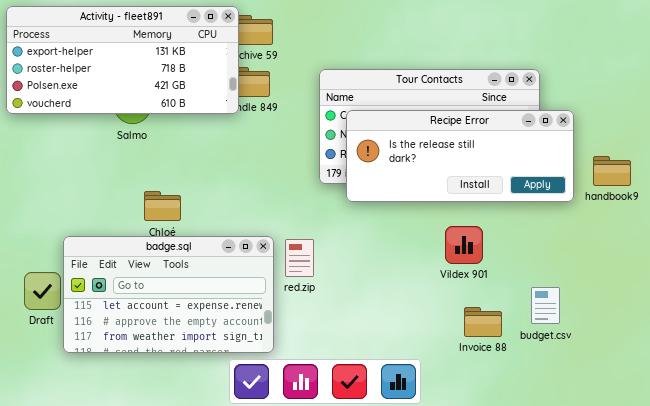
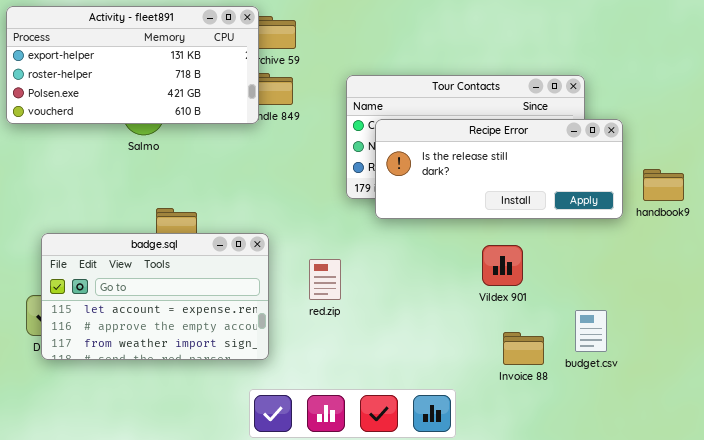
badge.sql: [63,236,274,353] -> [41,233,269,360], moved

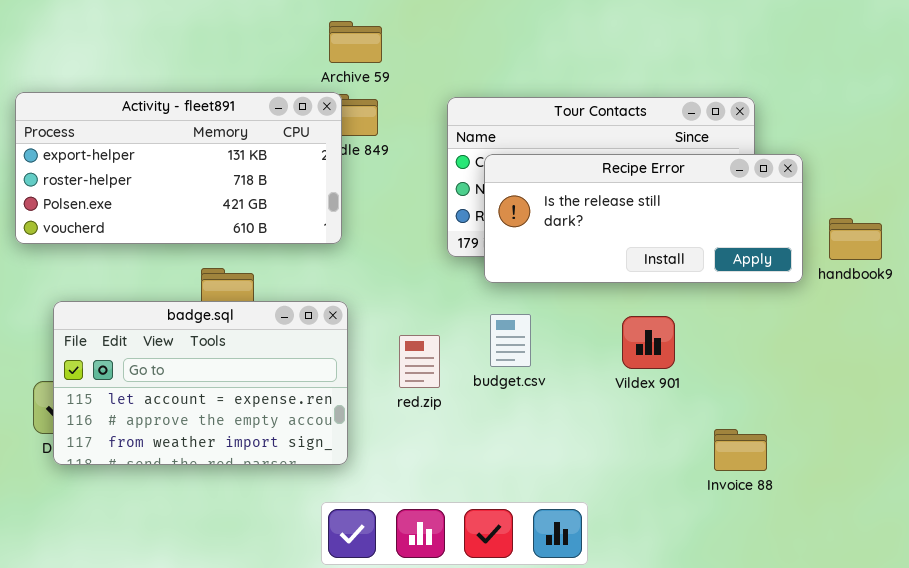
Activity - fleet891: [6,6,259,124] -> [15,92,342,244], moved
budget.csv: [575,310,607,352] -> [490,314,531,367], moved
Invoice 88: [503,332,544,365] -> [714,429,767,471], moved

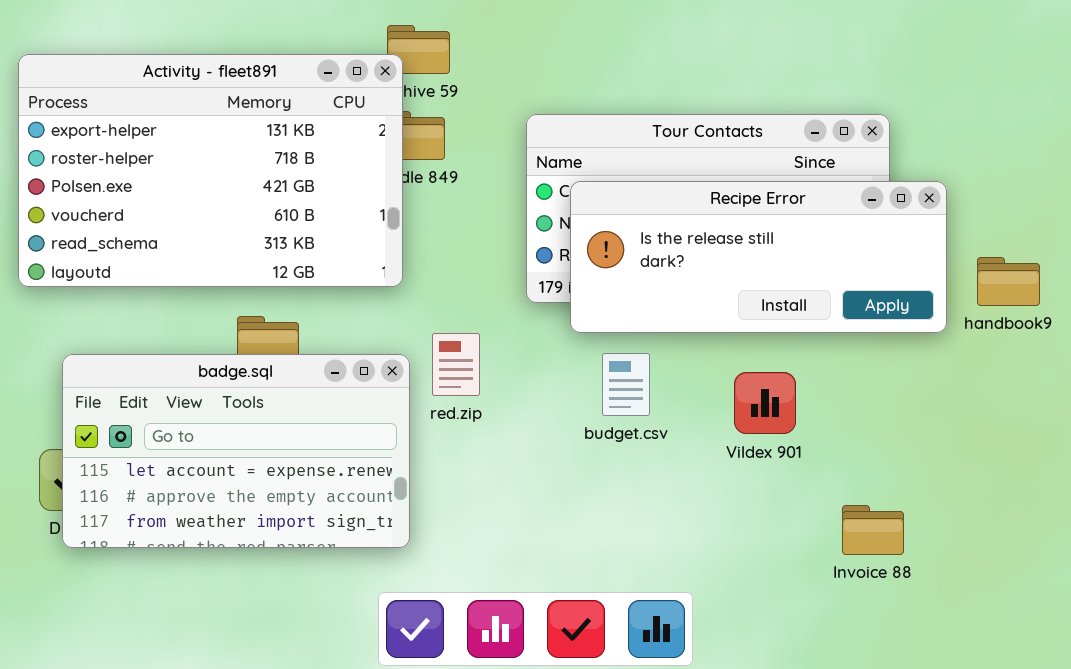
Activity - fleet891: [15,92,342,244] -> [18,54,403,287], resized
budget.csv: [490,314,531,367] -> [602,353,650,416], moved
red.zip: [399,335,440,388] -> [432,333,480,396], moved

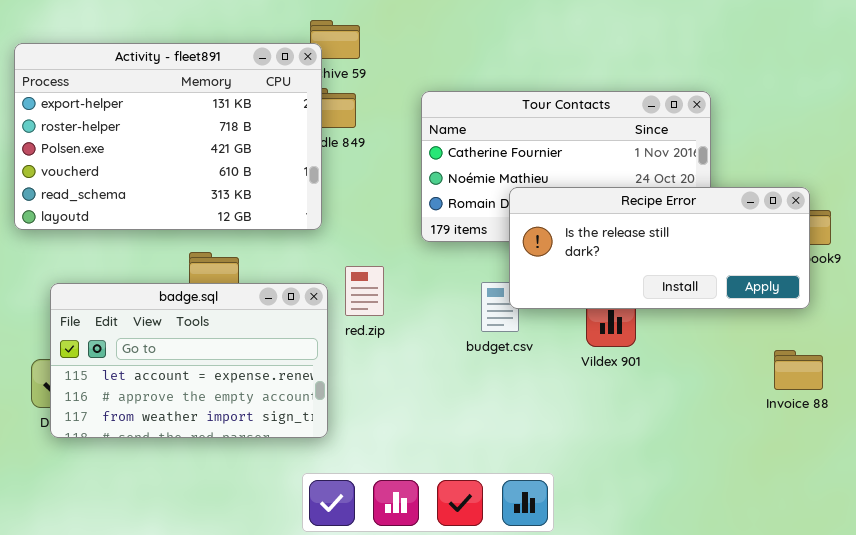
Recipe Error: [570,181,947,333] -> [509,187,810,309], moved
Invoice 88: [842,505,904,555] -> [774,350,823,390], moved

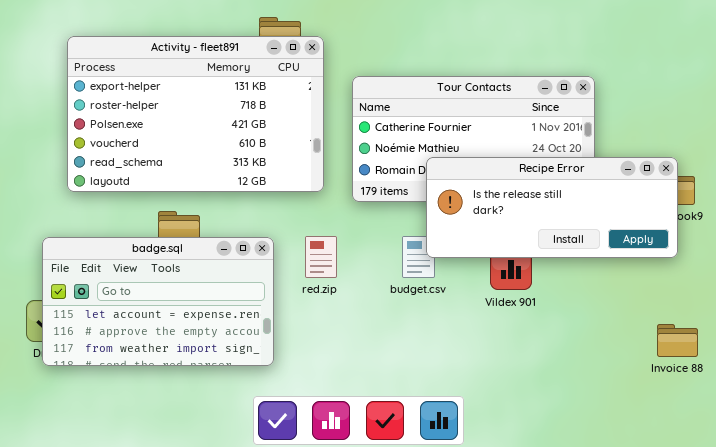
Activity - fleet891: [14,43,322,230] -> [67,36,324,192], moved
red.zip: [345,266,384,316] -> [305,236,337,278], moved
Invoice 88: [774,350,823,390] -> [657,324,698,357], moved

